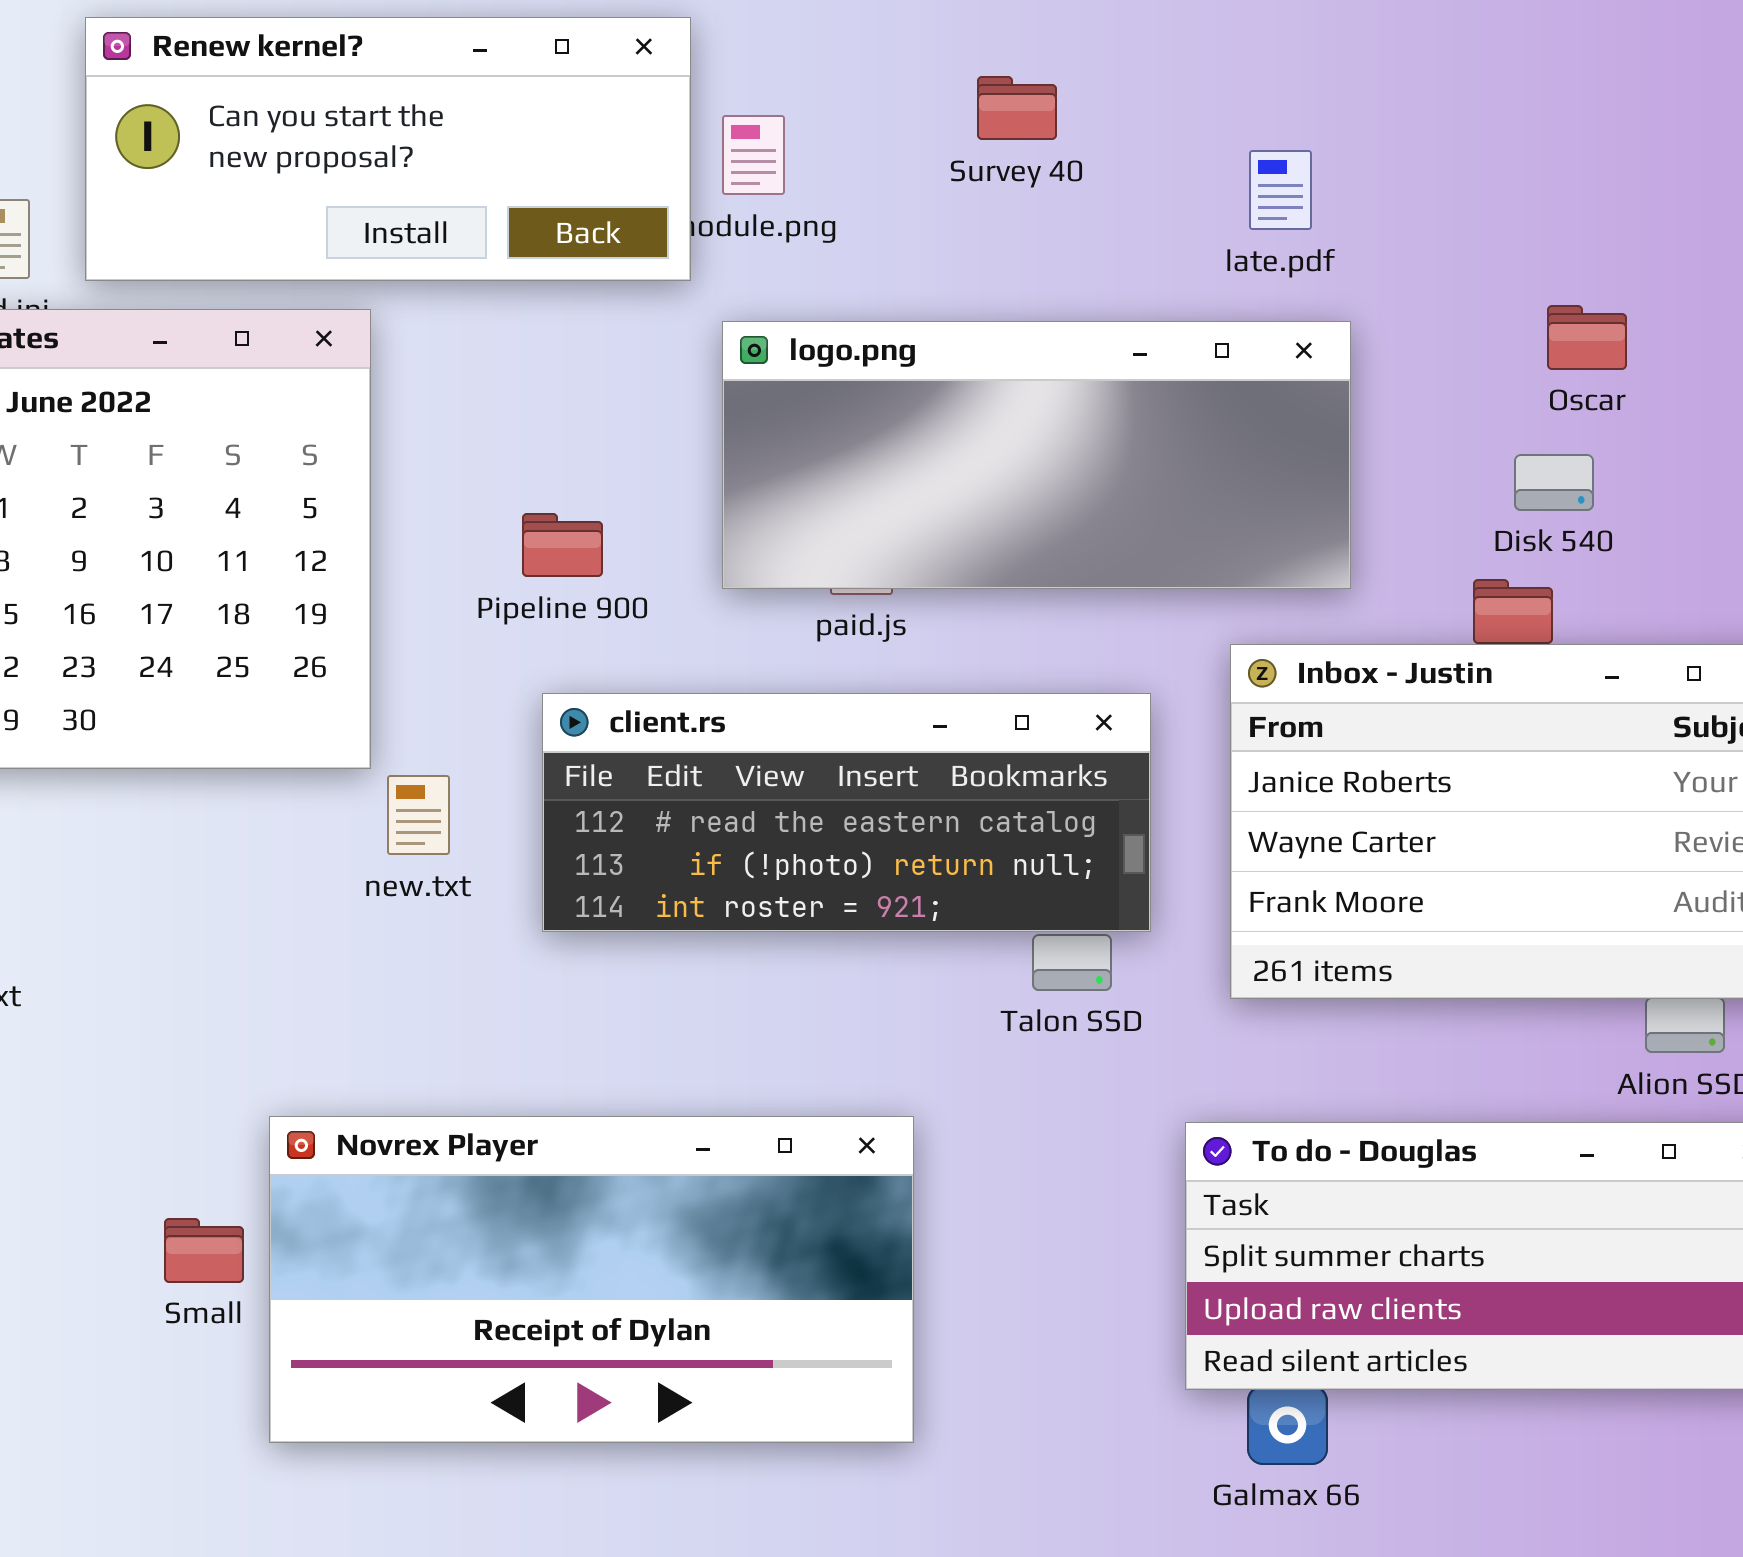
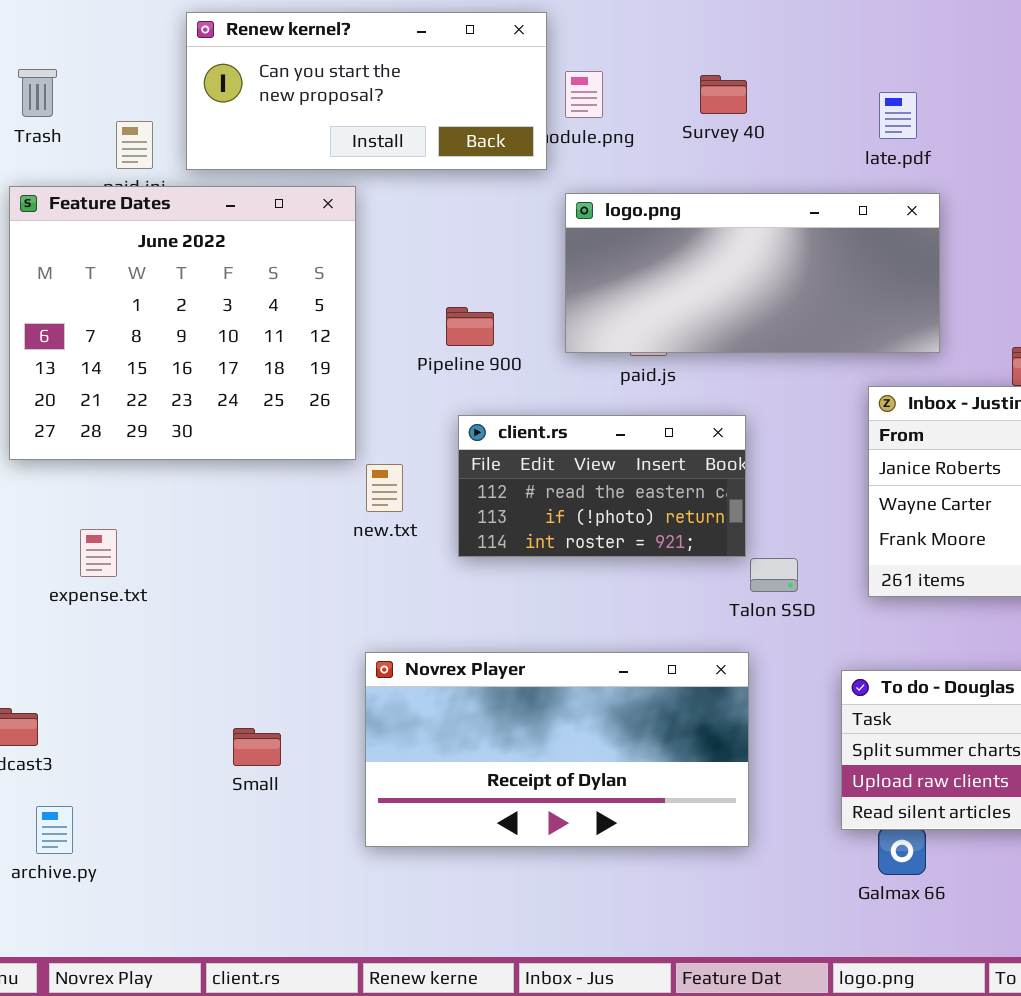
Survey 40: [977,76,1057,140] -> [700,75,747,114], moved
client.rs: [542,693,1151,932] -> [458,415,746,557], resized
Novrex Player: [269,1116,914,1443] -> [365,652,749,847], moved

